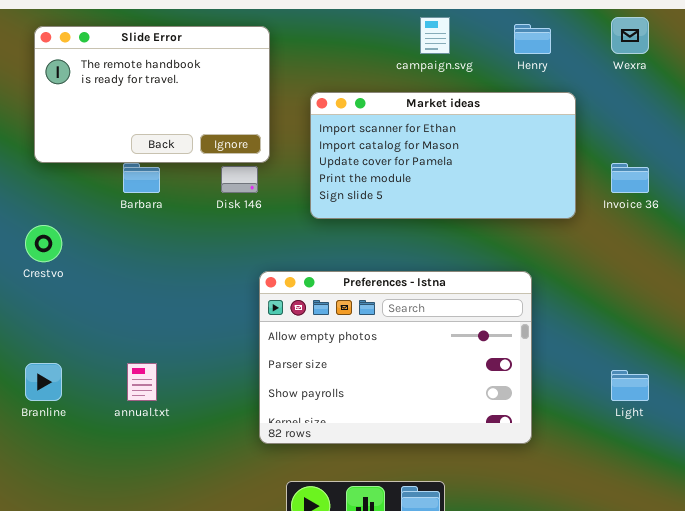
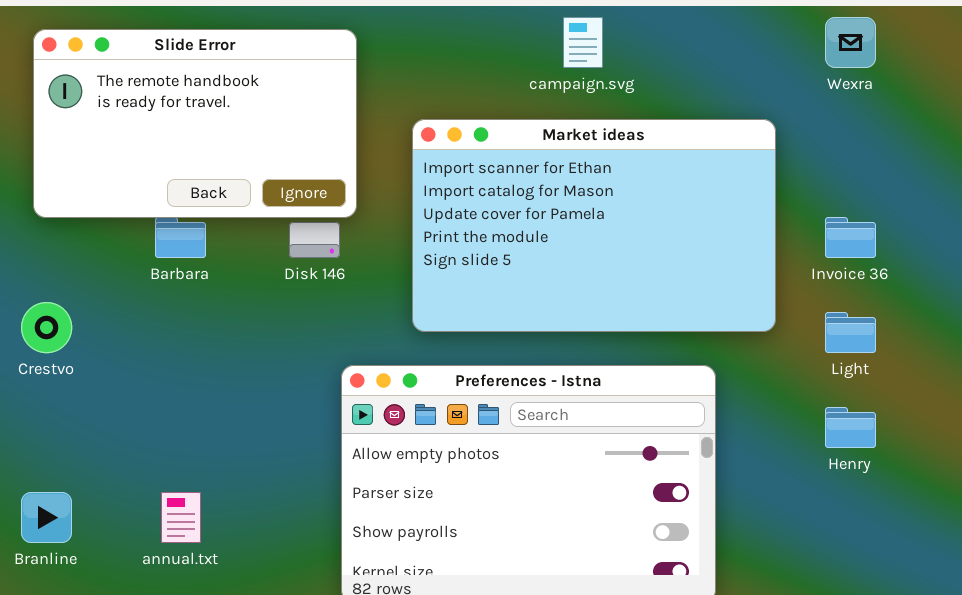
Henry: [514,24,551,54] -> [825,407,876,448], moved
Market ideas: [310,92,576,219] -> [412,119,776,332], resized
Light: [611,370,649,401] -> [825,312,876,353], moved

